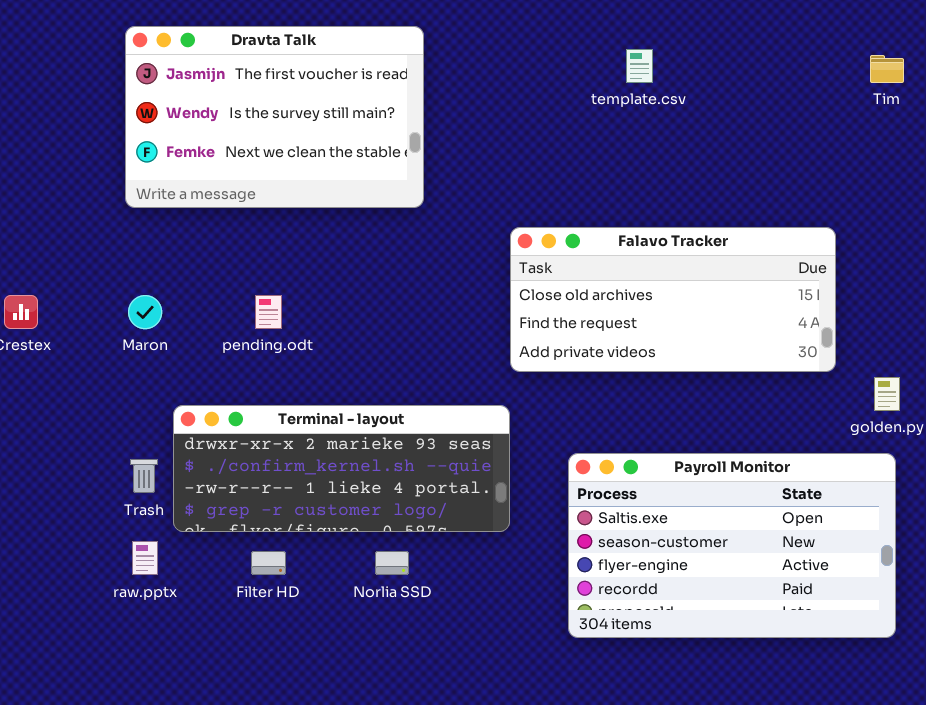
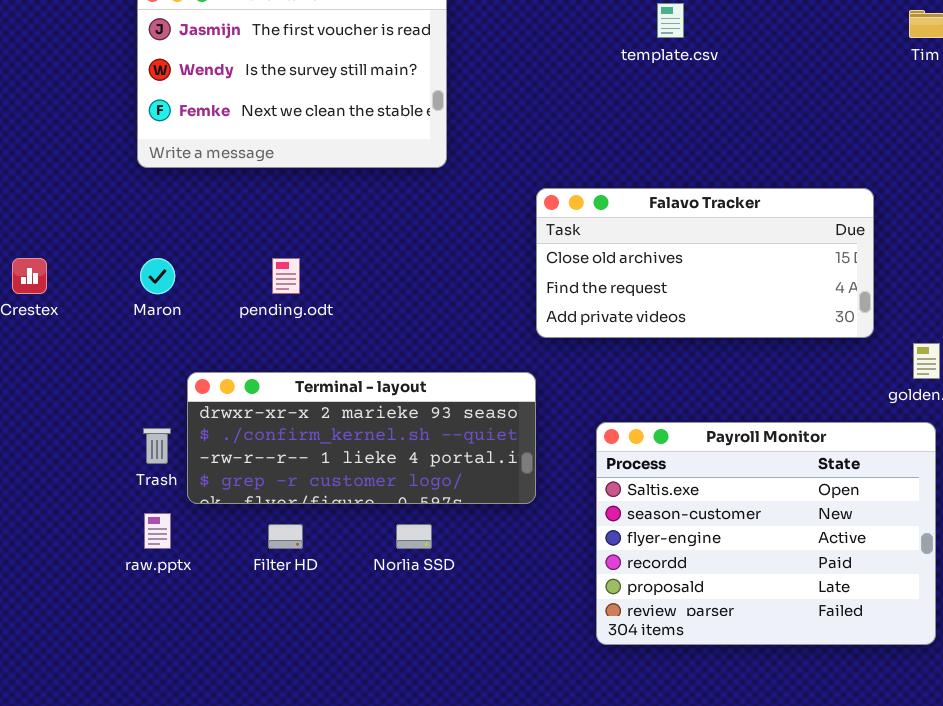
Payroll Monitor: [568,453,896,638] -> [596,422,936,645], resized

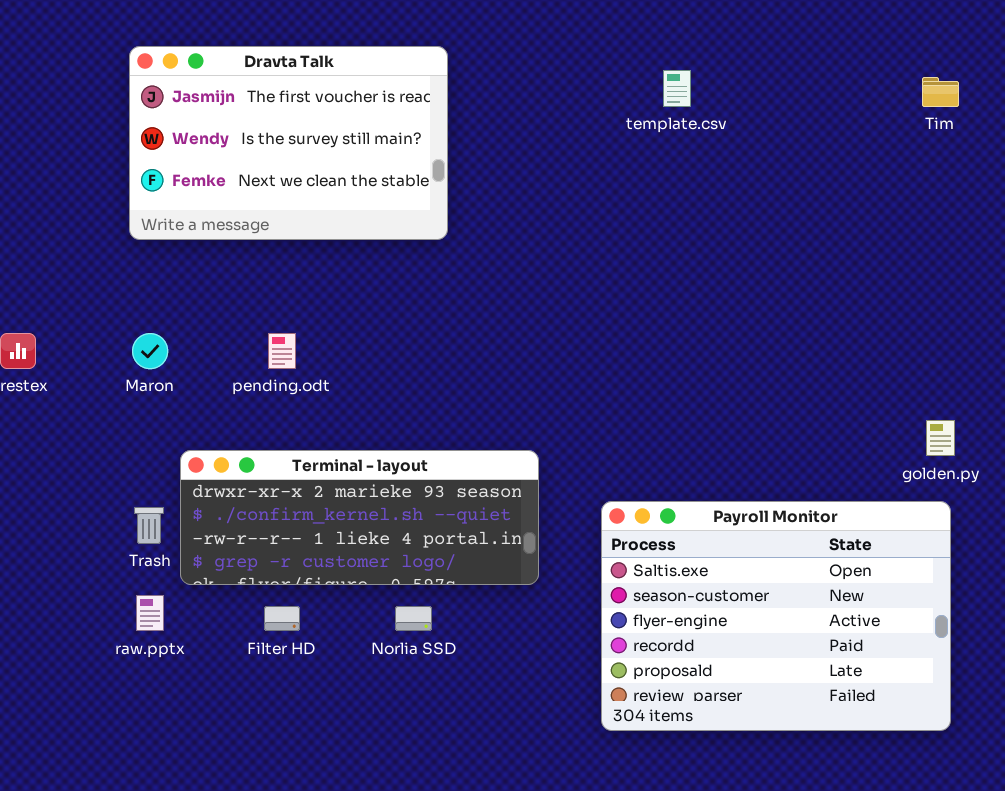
Falavo Tracker: [536,188,874,338] -> none, closed

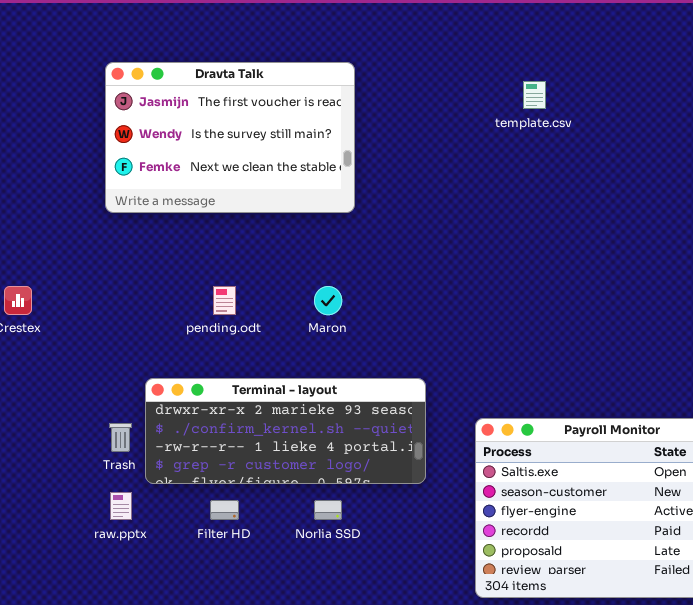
Maron: [132,333,168,369] -> [314,286,342,315], moved

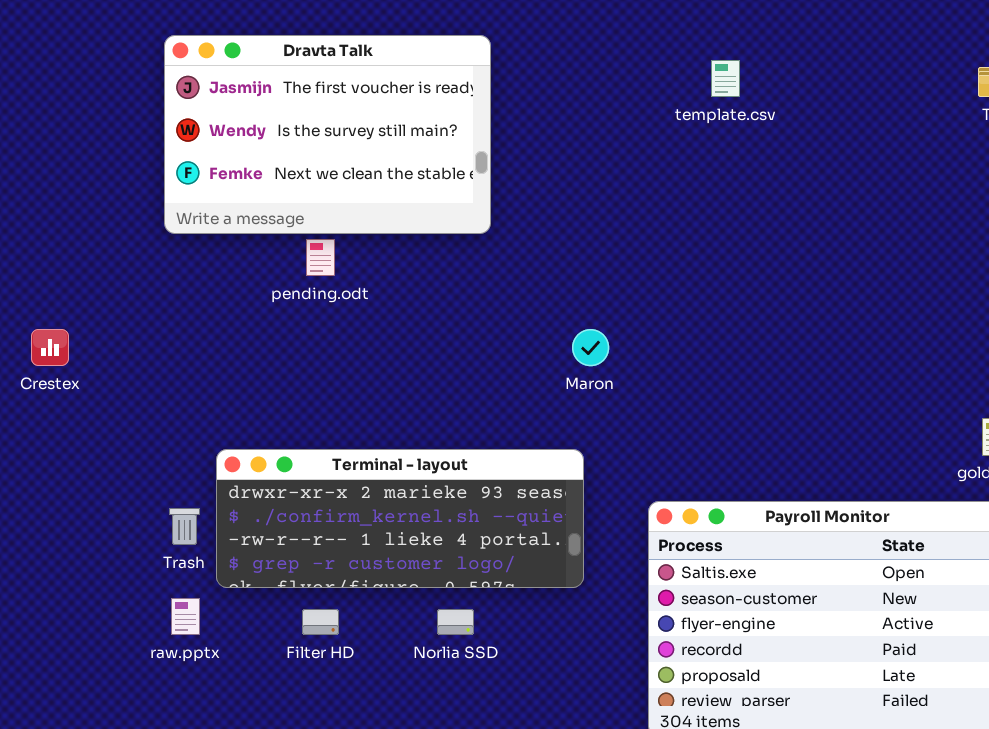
pending.odt: [213,286,236,315] -> [306,239,335,276], moved
Maron: [314,286,342,315] -> [572,329,609,366], moved

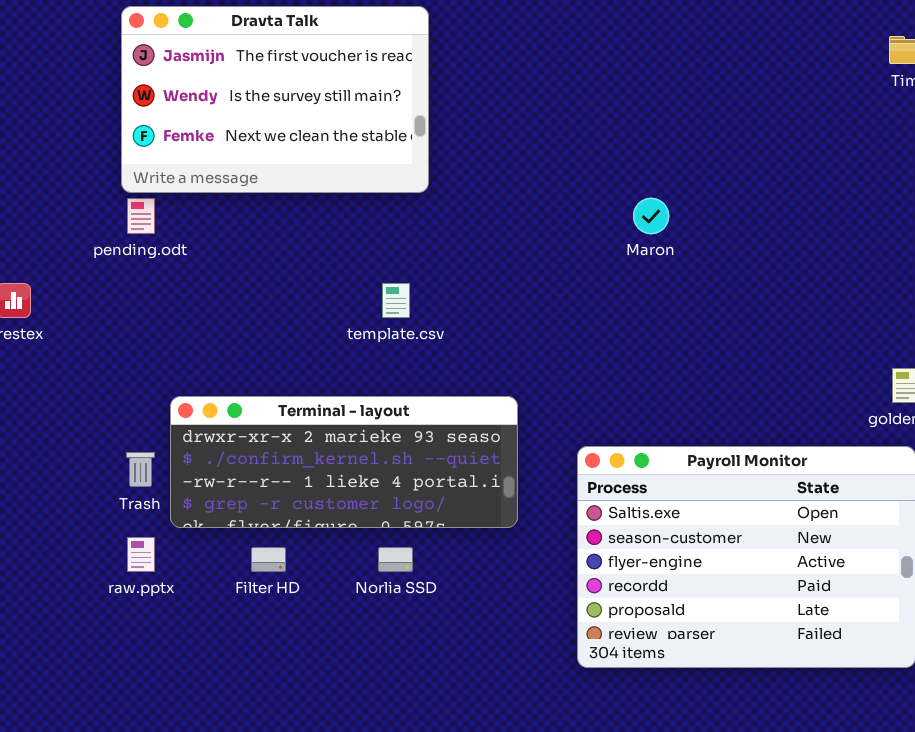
template.csv: [711,60,740,97] -> [382,283,410,318], moved
pending.odt: [306,239,335,276] -> [127,198,155,234], moved
Maron: [572,329,609,366] -> [633,198,669,234], moved

